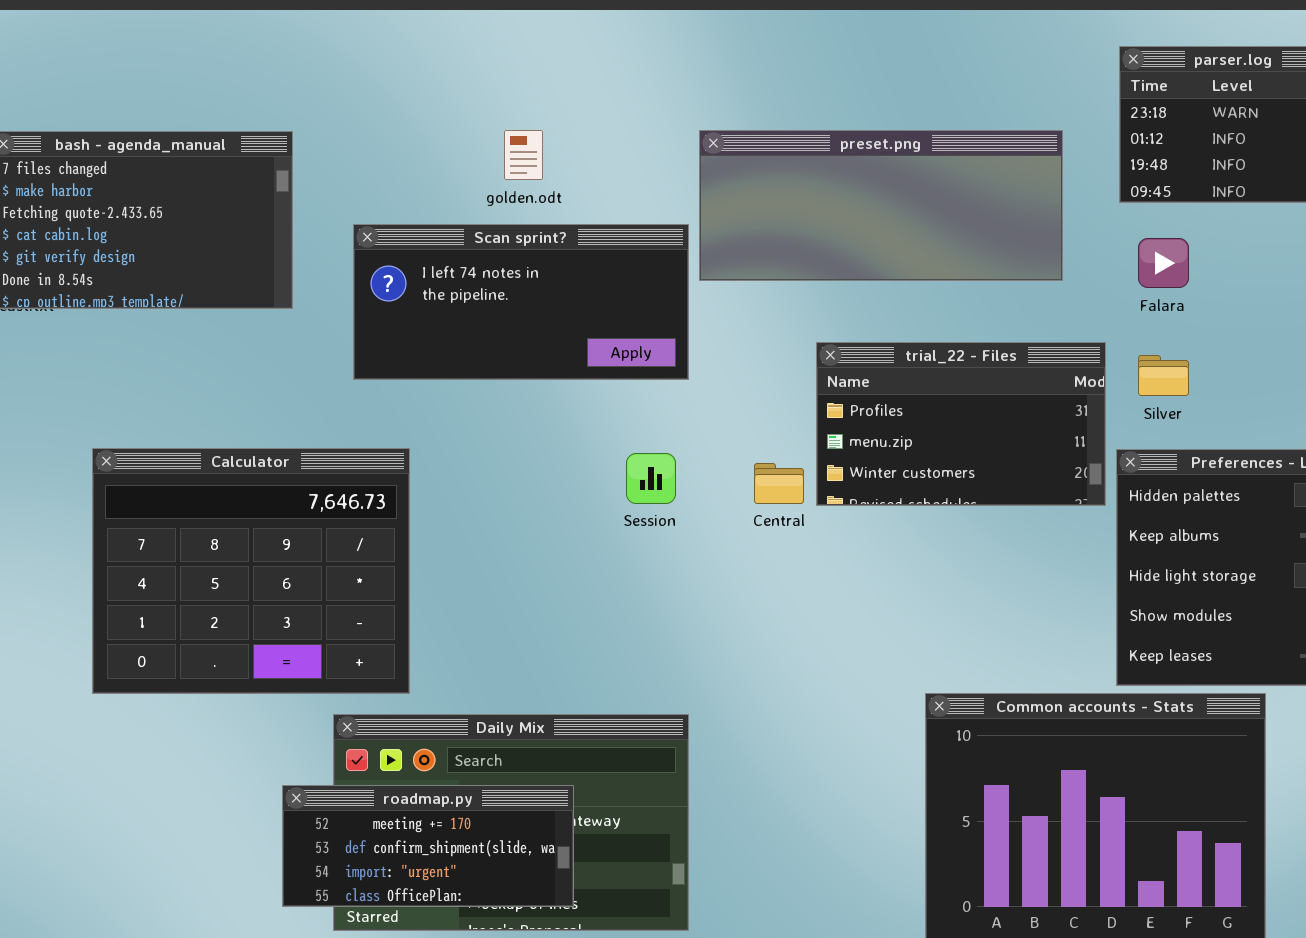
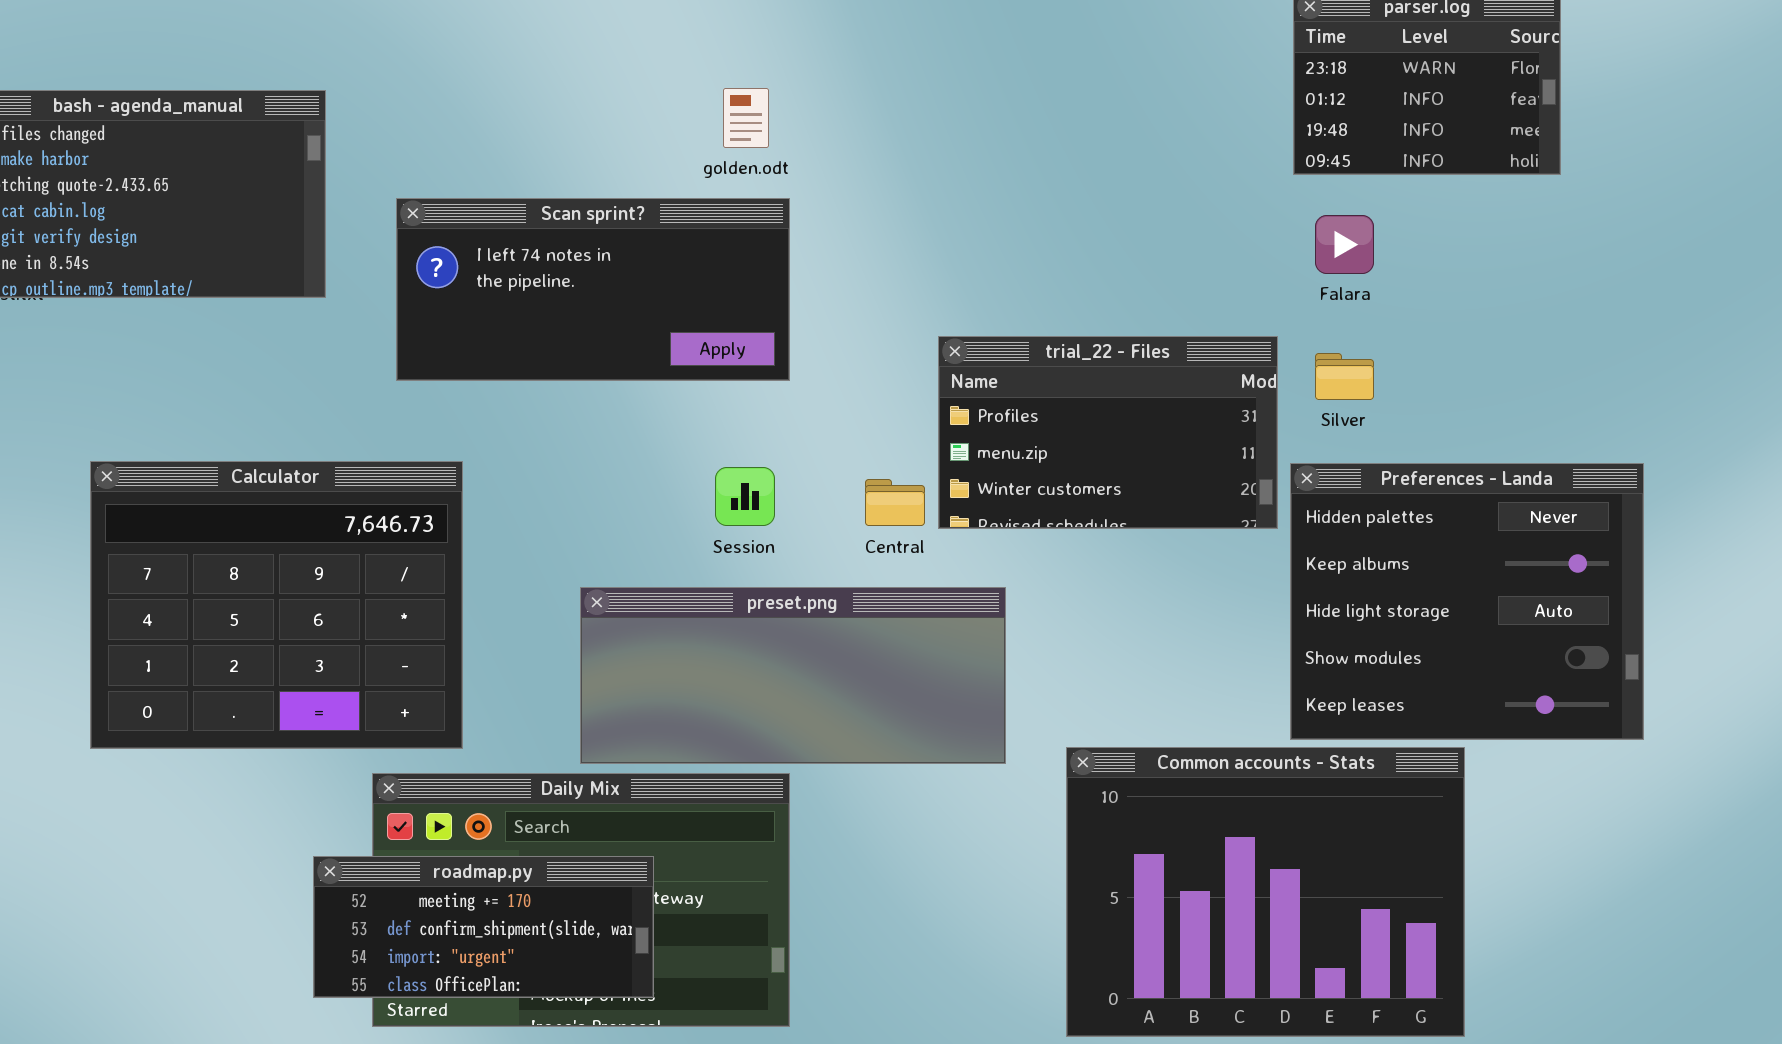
golden.odt: [504,130,543,180] -> [723,88,769,148], moved
preset.png: [699,130,1063,281] -> [580,587,1006,764], moved

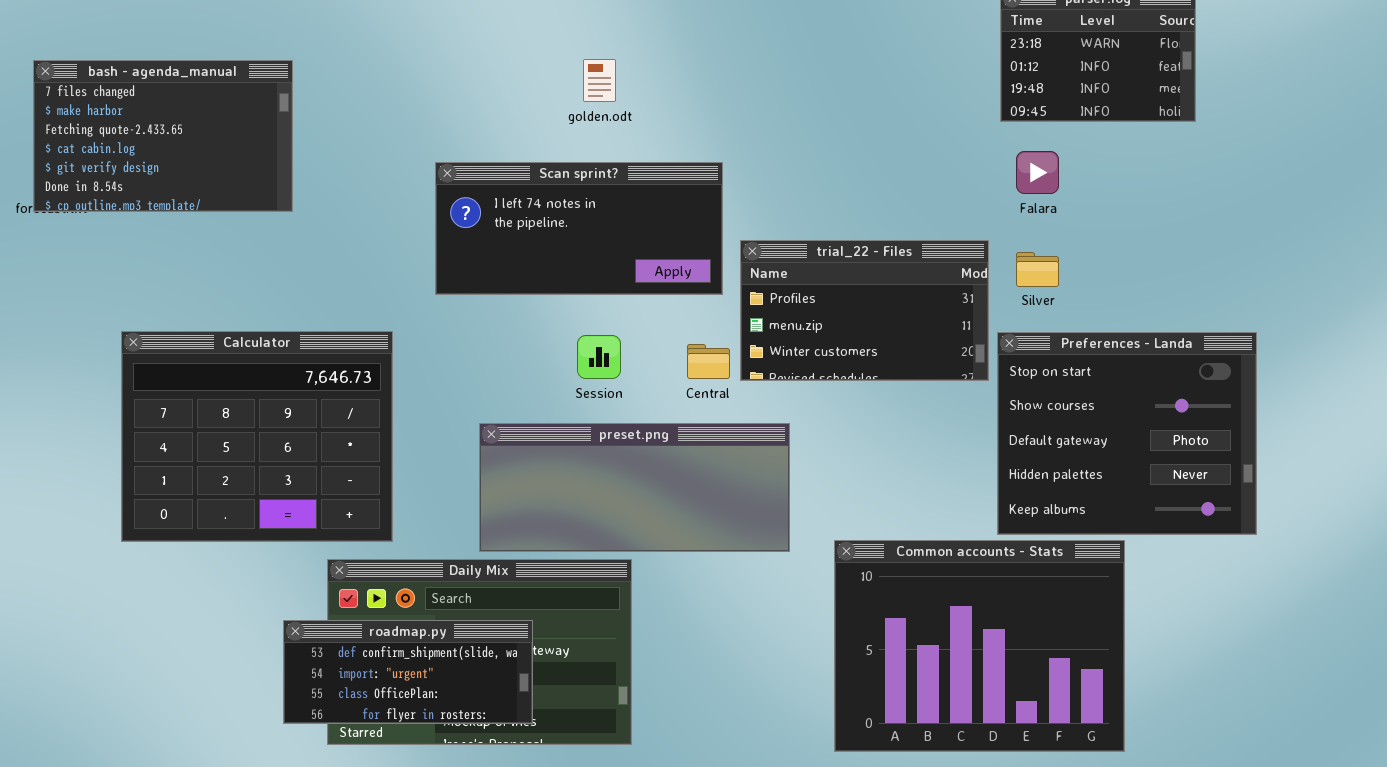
Scan sprint?: [396,198,790,381] -> [435,162,723,295], moved
Preferences - Landa: [1290,463,1644,740] -> [997,332,1257,535], scrolled up 3 rows
roadmap.py: [313,856,654,998] -> [283,620,533,724], scrolled down 1 row

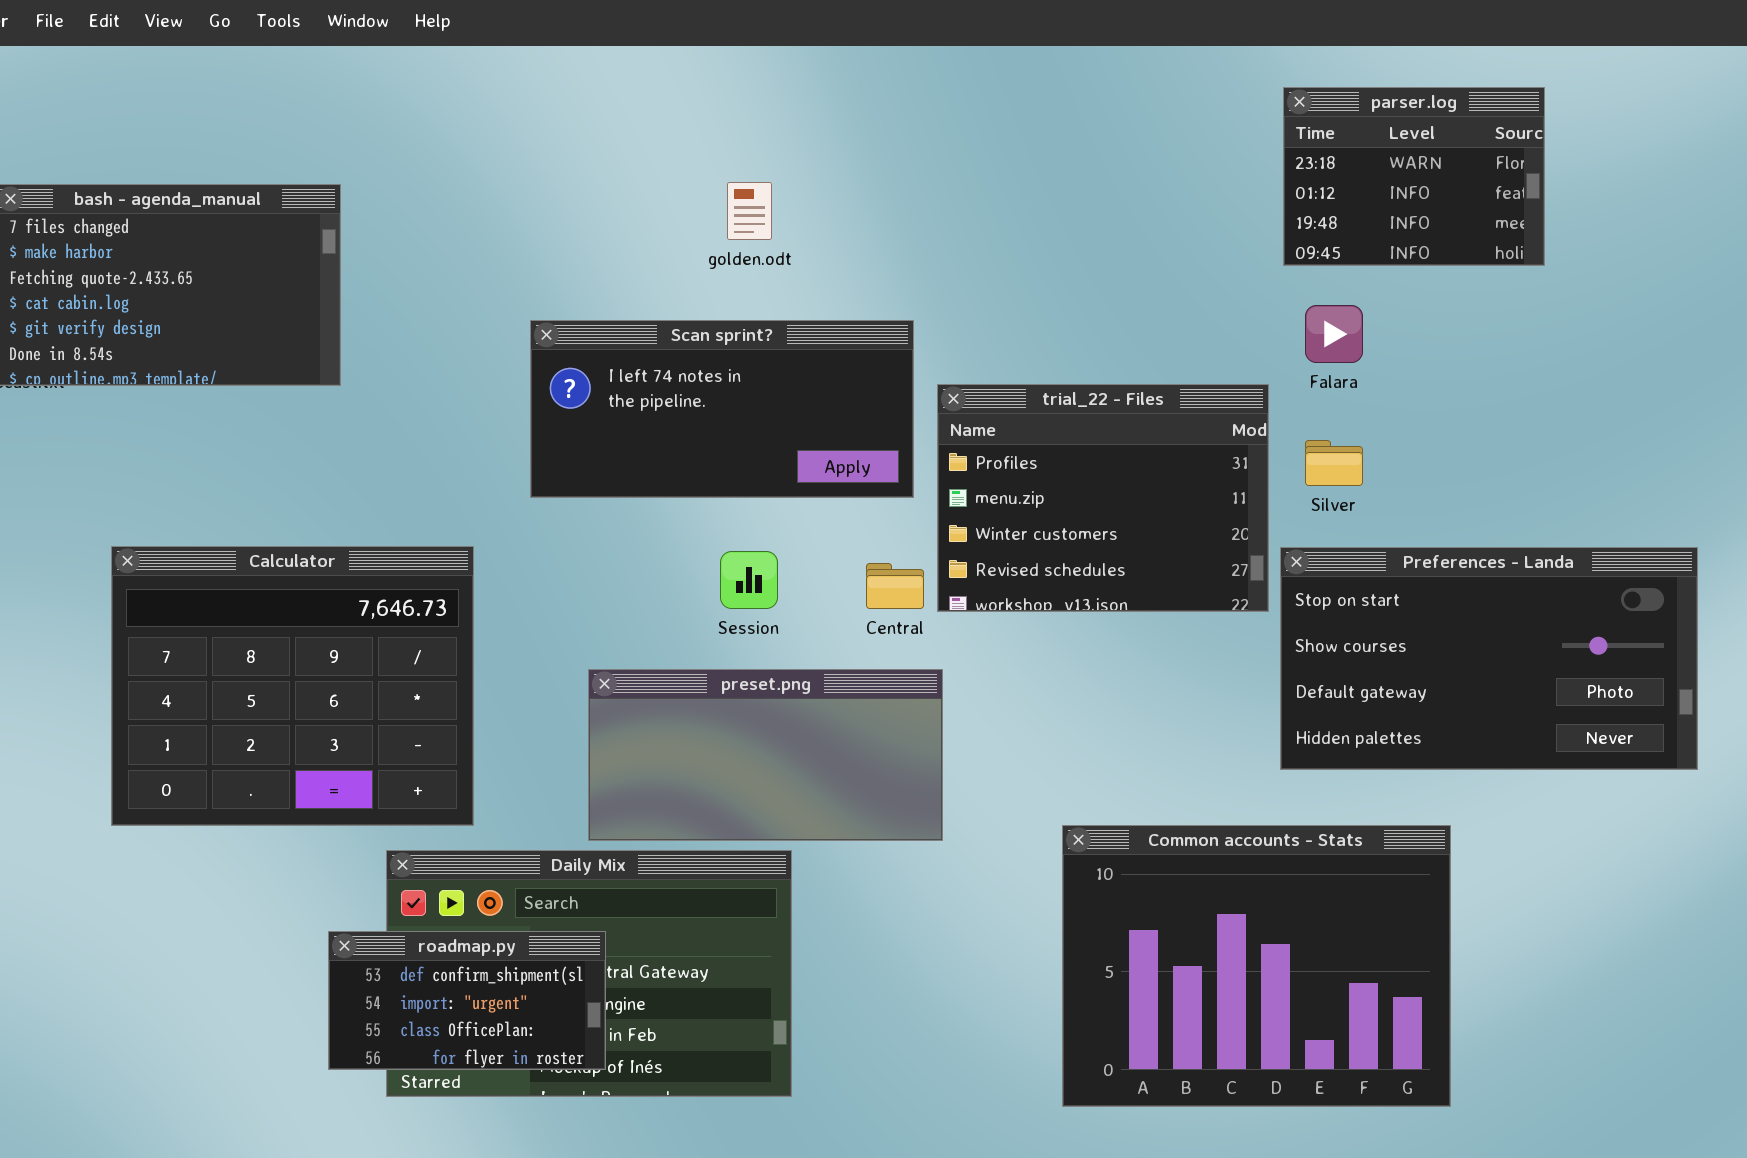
trial_22 - Files: [740,240,989,381] -> [937,384,1269,612], resized
Preferences - Landa: [997,332,1257,535] -> [1280,547,1698,770], resized
preset.png: [479,423,790,552] -> [588,669,943,841], resized
roadmap.py: [283,620,533,724] -> [328,931,606,1070], resized

